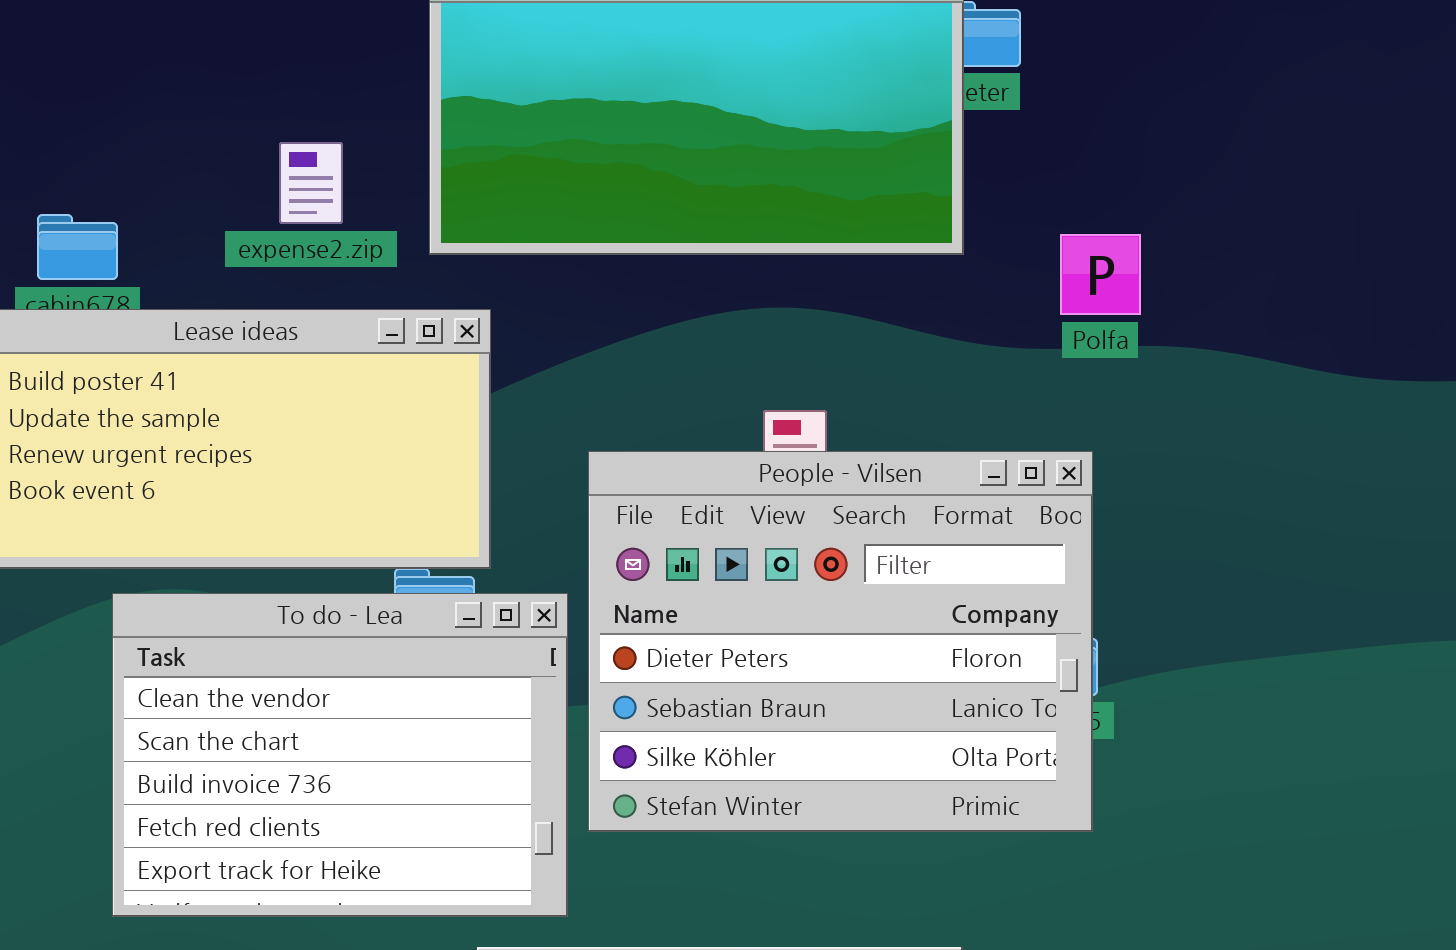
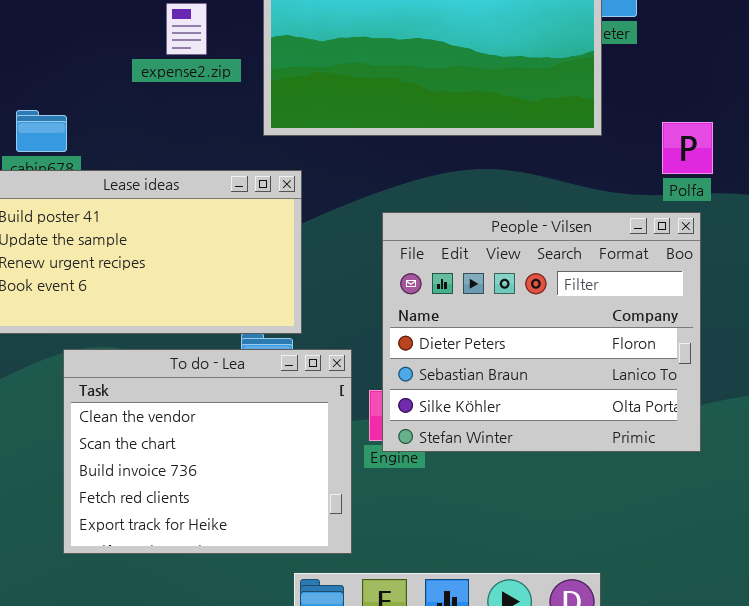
expense2.zip: [279,142,343,224] -> [166,3,207,55], moved
People - Vilsen: [588,451,1093,832] -> [382,212,701,452], moved

